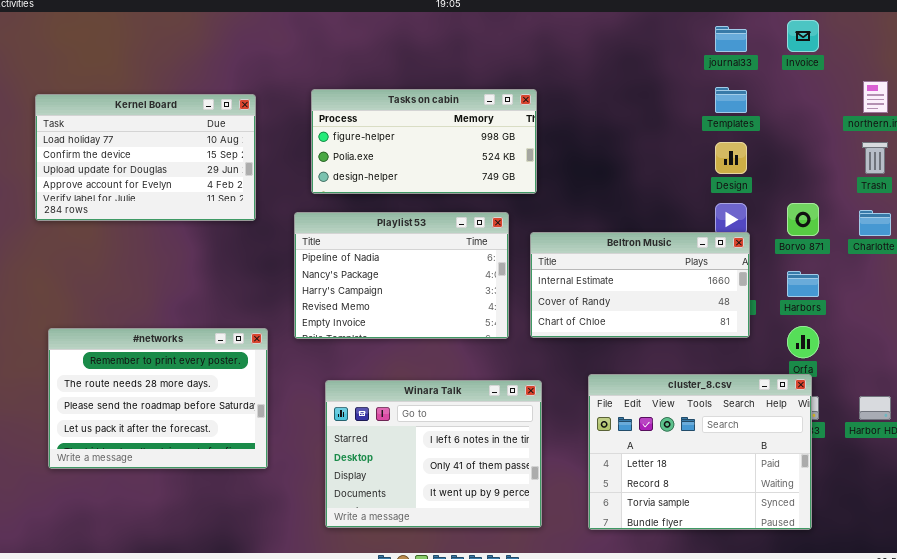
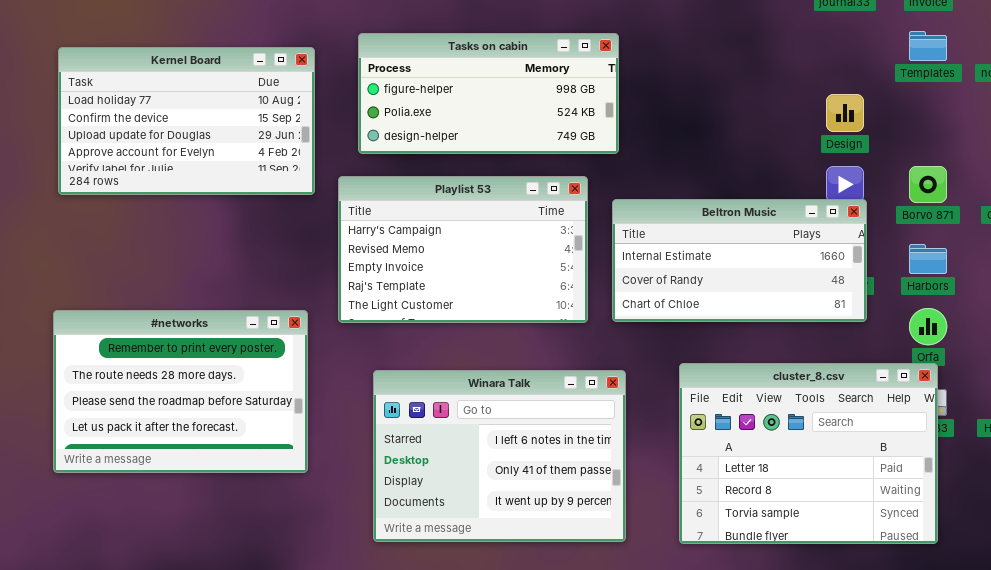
Templates: [715,87,747,113] -> [909,31,947,61], moved
Kernel Board: [35,94,256,221] -> [58,47,315,195], moved
Playlist 53: [294,212,509,339] -> [338,176,588,323], scrolled down 2 rows

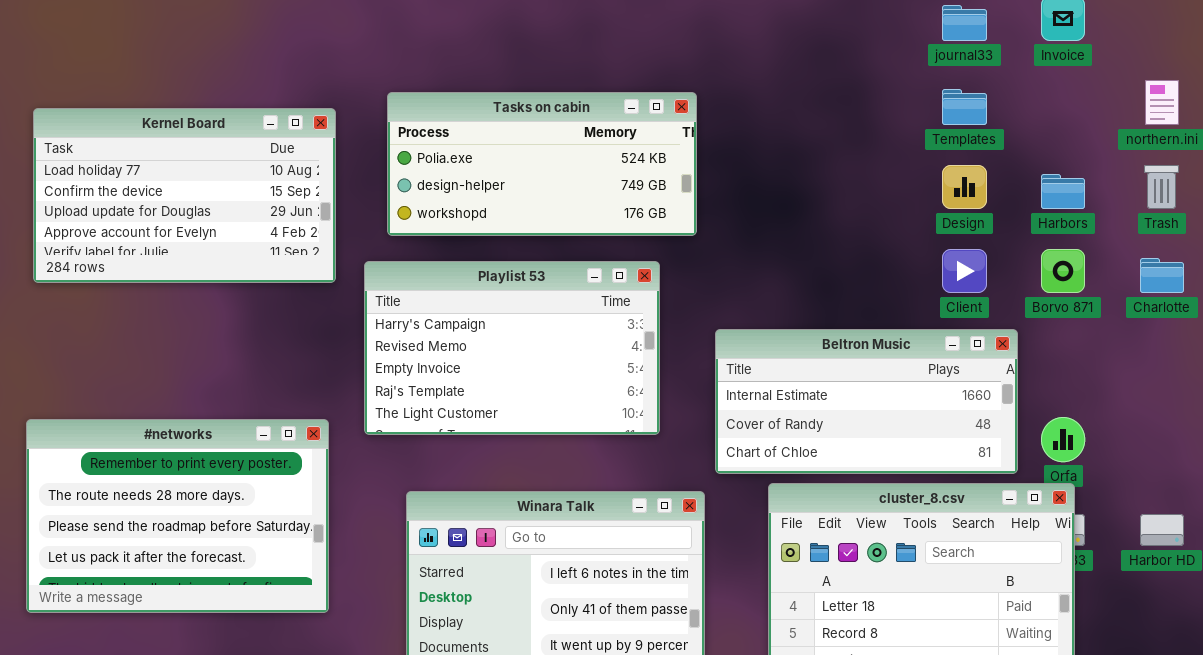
Templates: [909,31,947,61] -> [942,89,987,125], moved
Tasks on cabin: [358,33,619,154] -> [387,92,697,236], scrolled down 1 row
Beltron Music: [612,199,867,322] -> [715,329,1018,474], moved
Harbors: [909,244,947,274] -> [1041,174,1085,209], moved

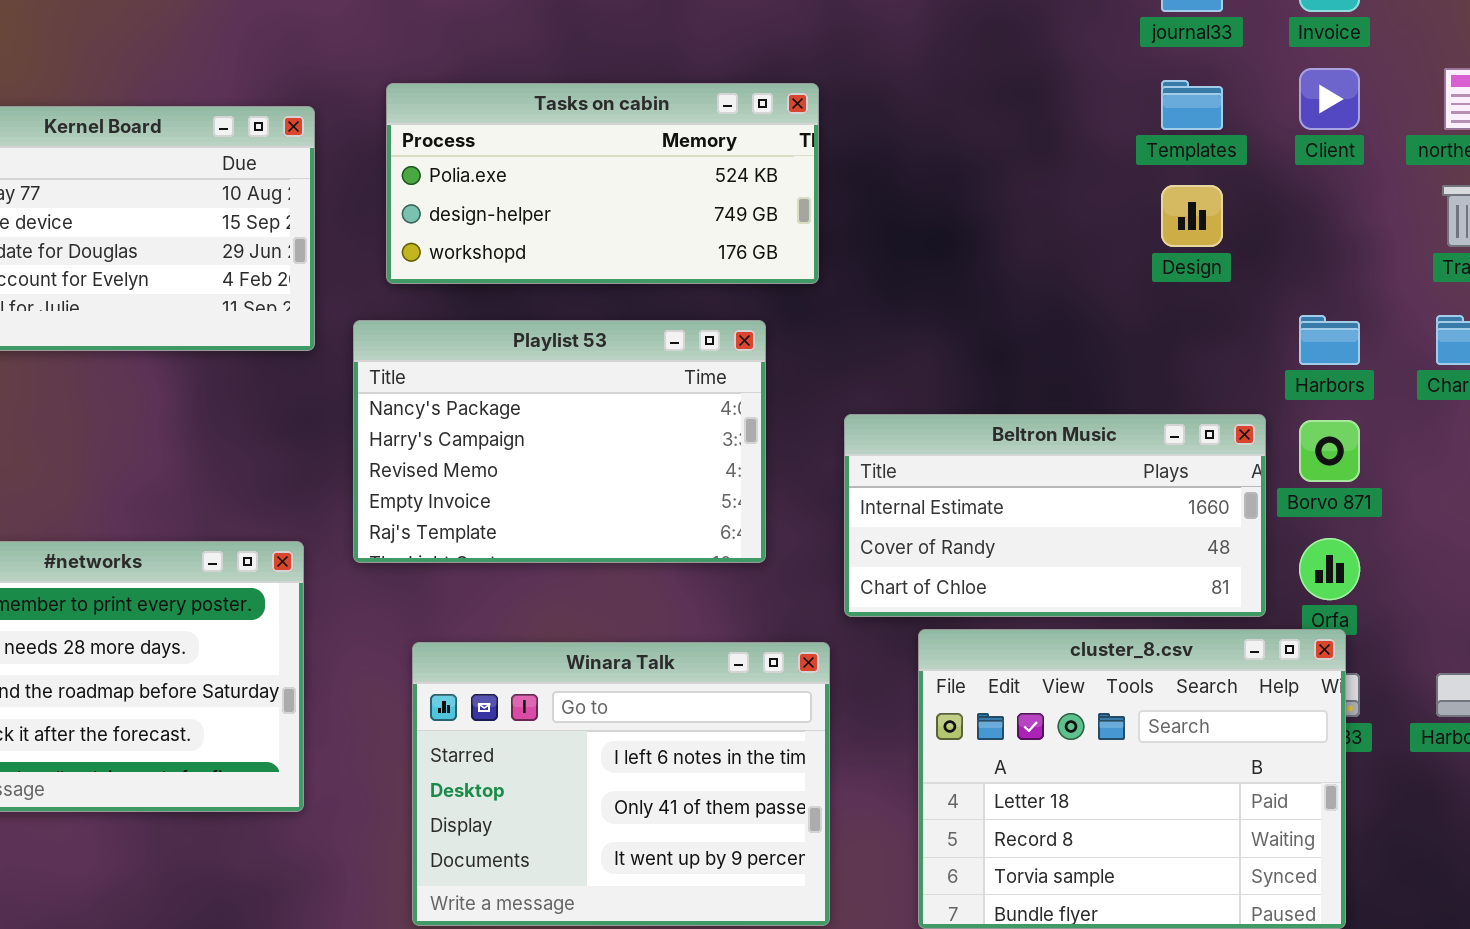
Harbors: [1041,174,1085,209] -> [1299,315,1360,365], moved
Client: [942,249,987,293] -> [1299,68,1360,130], moved
Borvo 871: [1041,249,1085,293] -> [1299,420,1360,482], moved
Playlist 53: [364,261,660,435] -> [353,320,766,563], scrolled up 1 row

